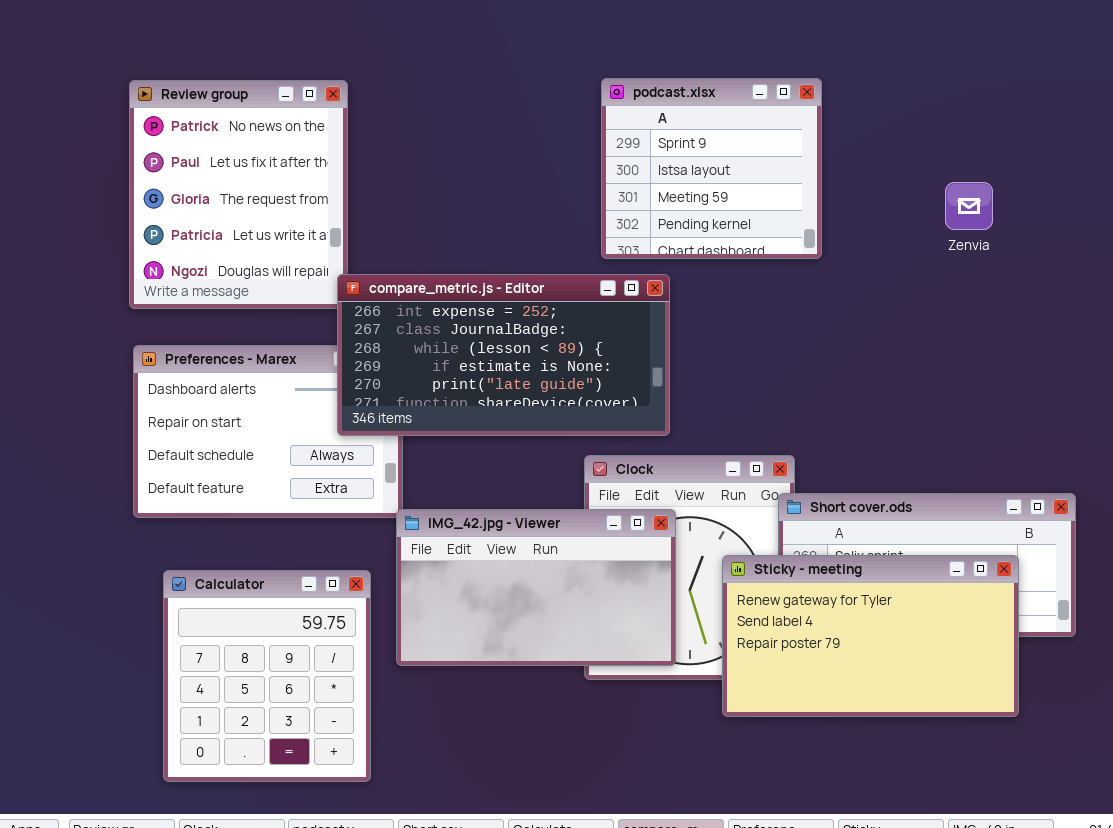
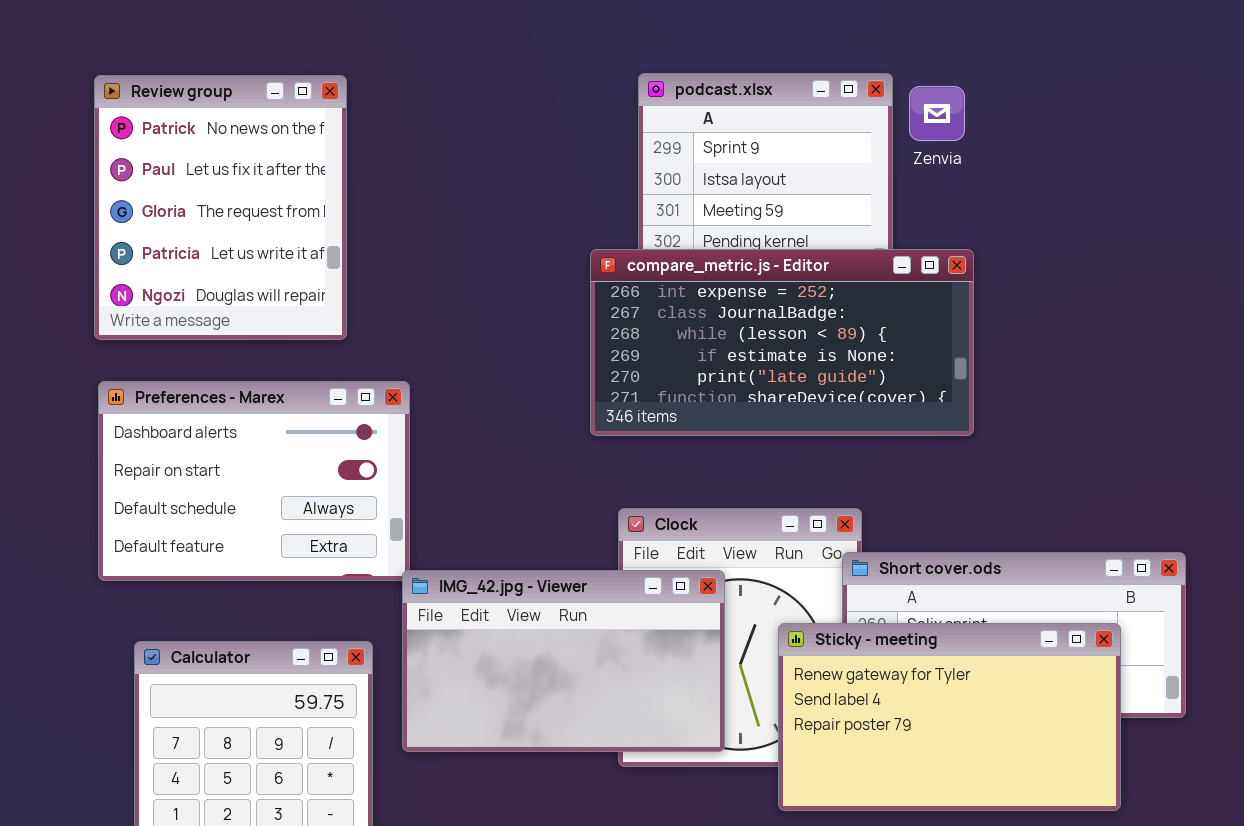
Zenvia: [945,182,993,230] -> [909,86,965,141], moved
compare_metric.js - Editor: [337,274,670,436] -> [590,249,974,436], moved

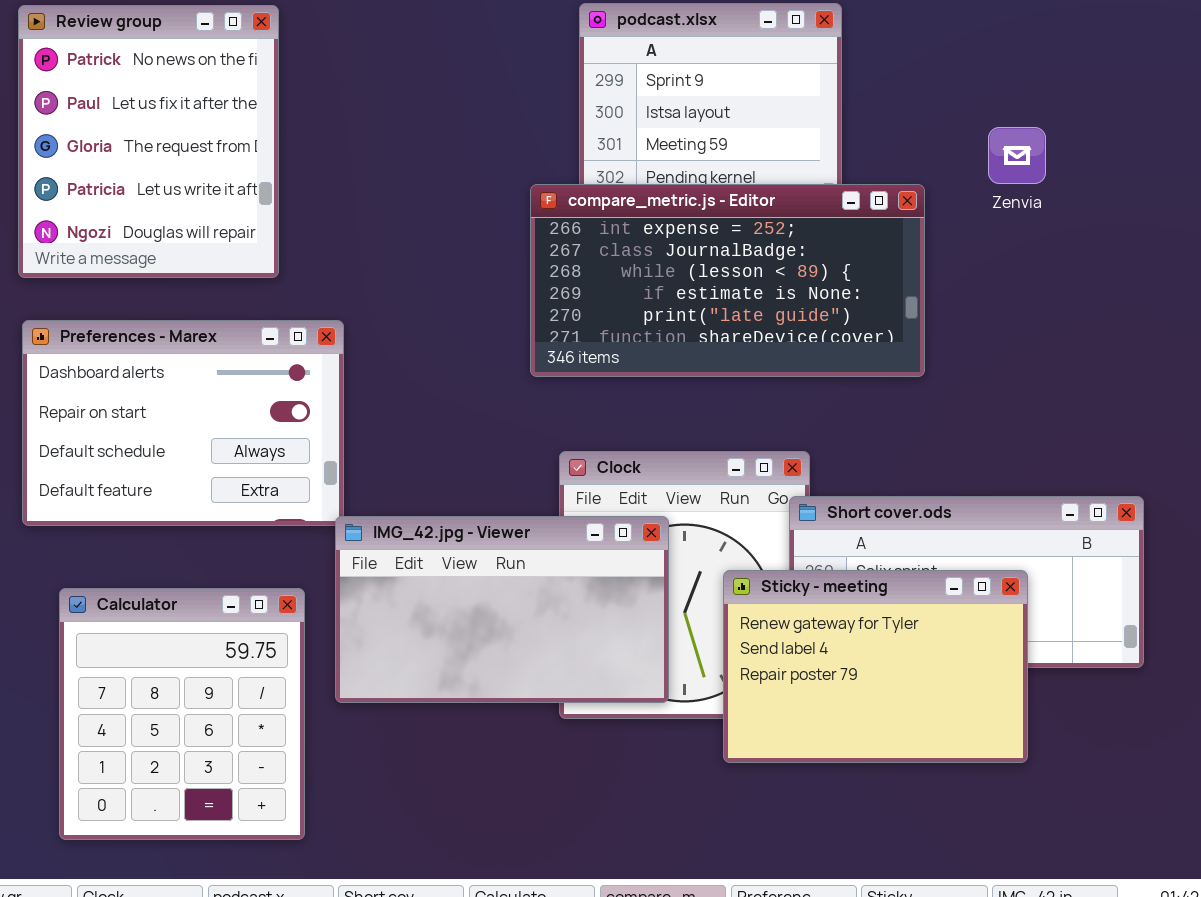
Zenvia: [909,86,965,141] -> [988,127,1046,184], moved
Sticky - meeting: [778,623,1121,811] -> [723,570,1028,763], resized

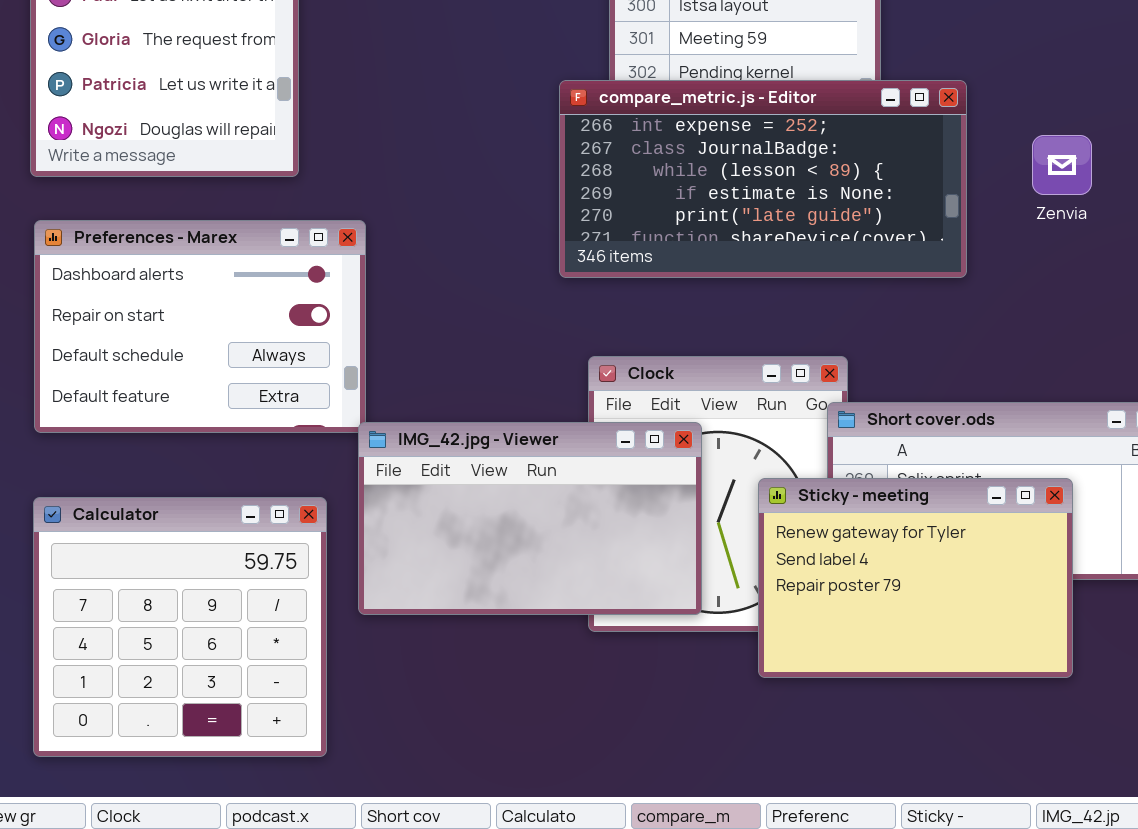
Zenvia: [988,127,1046,184] -> [1032,135,1092,195], moved
Calculator: [59,588,305,840] -> [33,497,327,757], resized

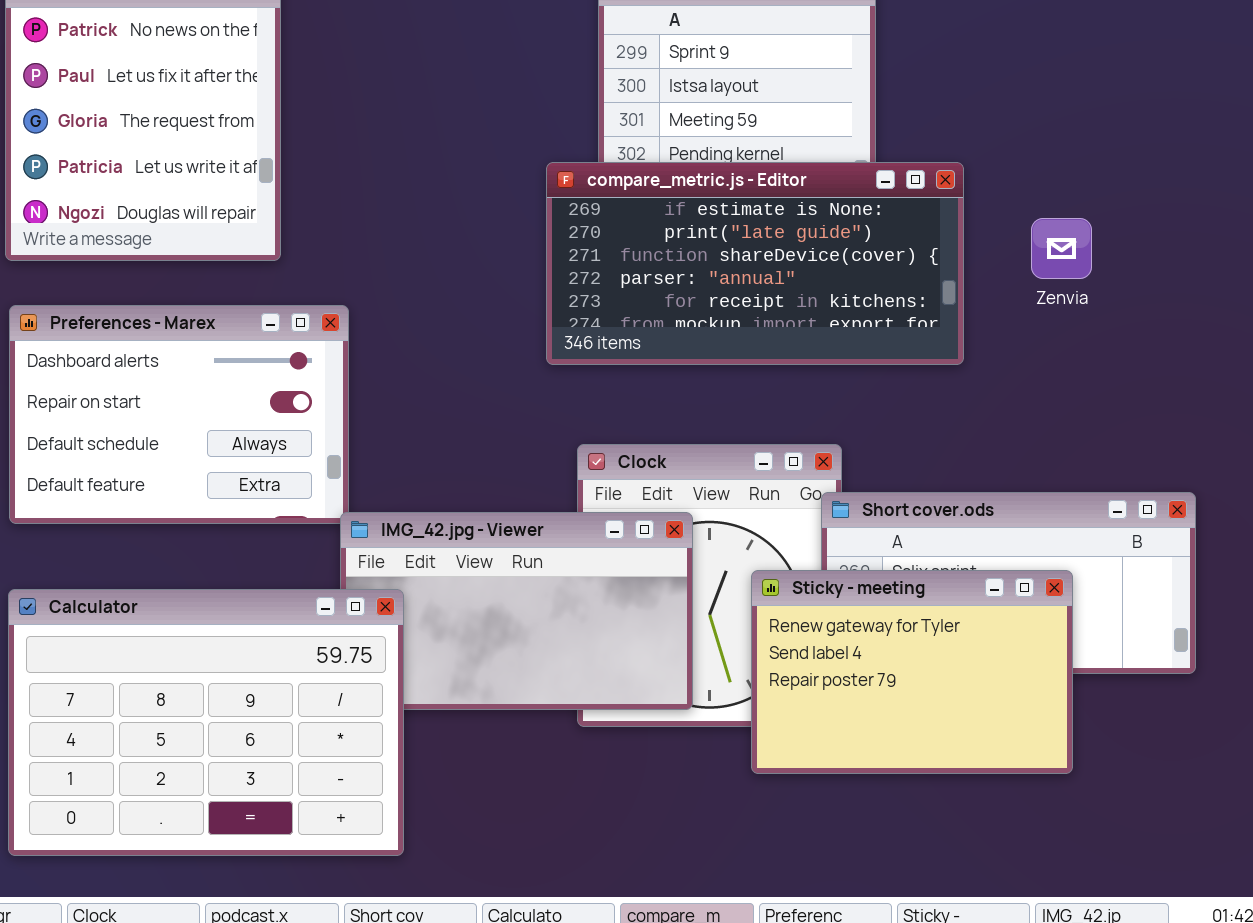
compare_metric.js - Editor: [559,80,967,278] -> [546,162,964,365], scrolled down 3 rows
Calculator: [33,497,327,757] -> [8,589,404,856], resized

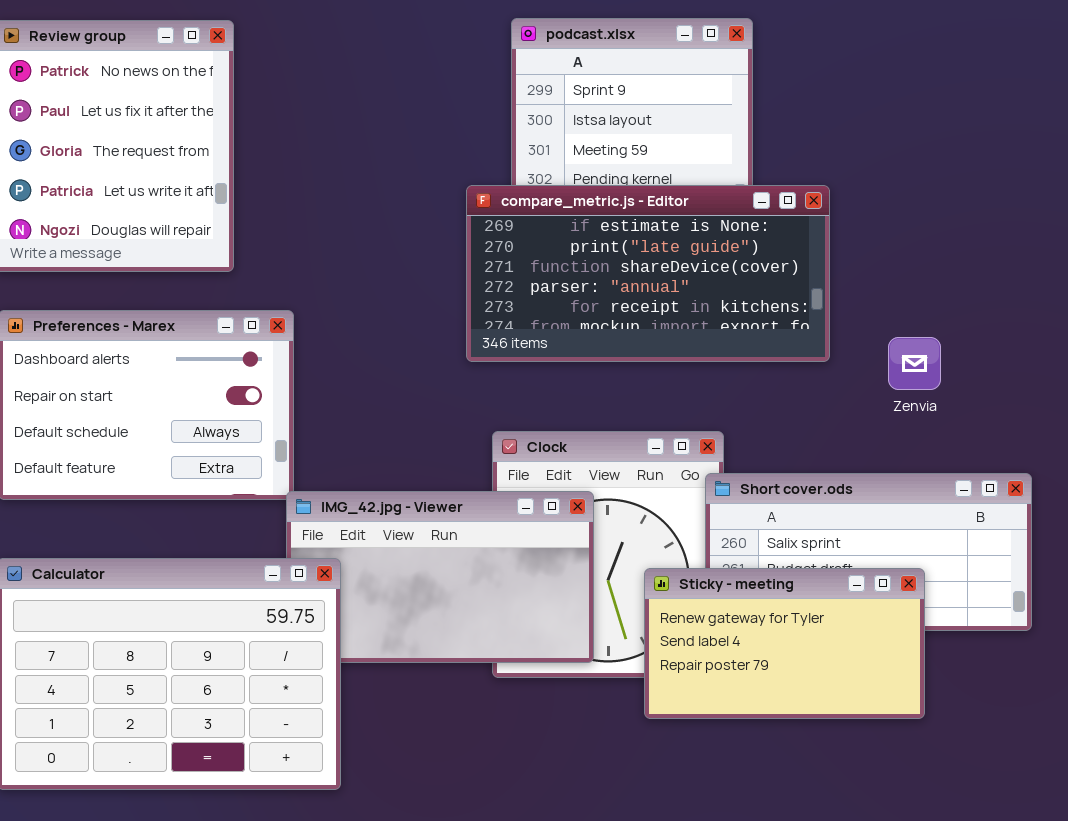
Zenvia: [1031,218,1092,279] -> [888,337,941,390], moved
Sticky - meeting: [751,570,1073,774] -> [644,568,925,719], resized

